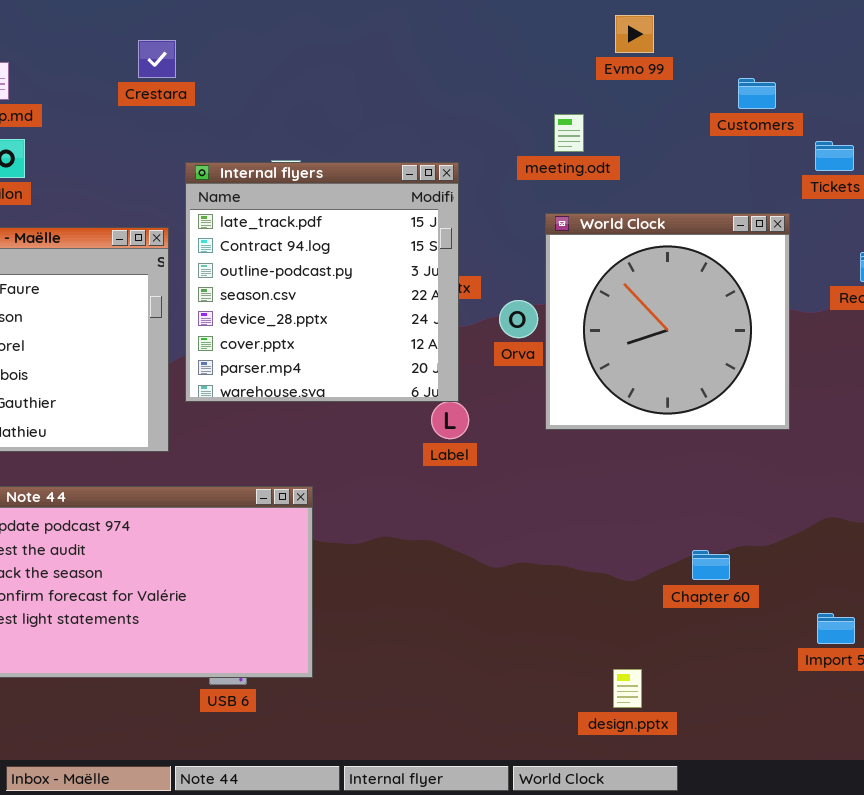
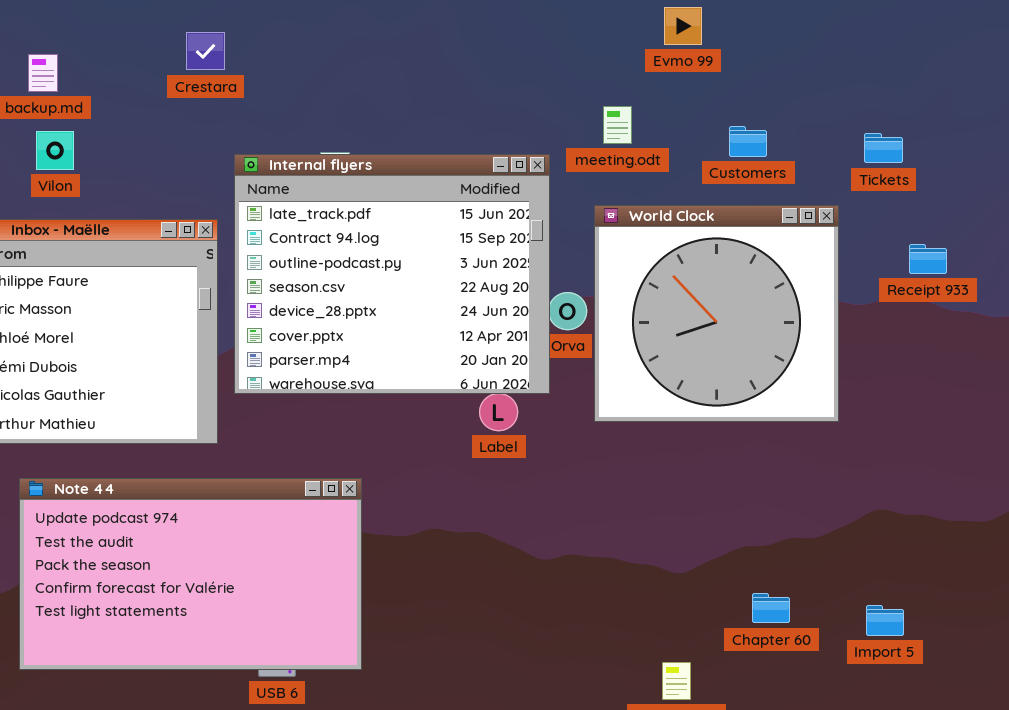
Customers: [738,78,776,109] -> [729,126,767,157], moved
Internal flyers: [185,162,459,402] -> [234,154,550,394], resized
Chapter 60: [692,550,730,580] -> [752,593,790,623], moved

